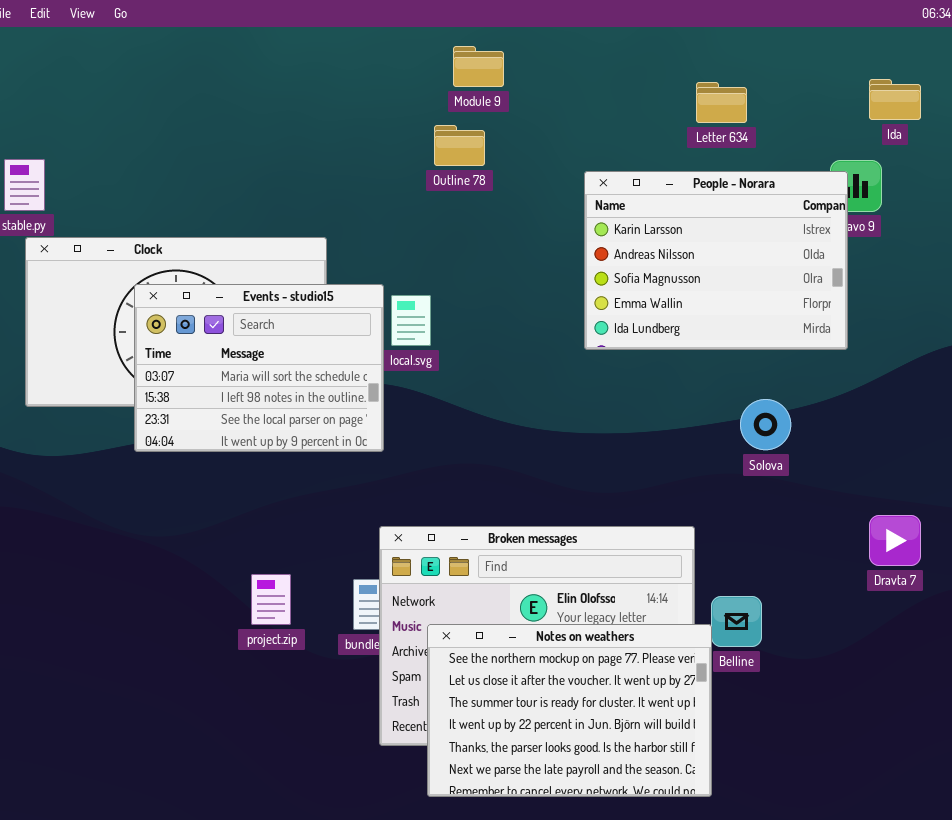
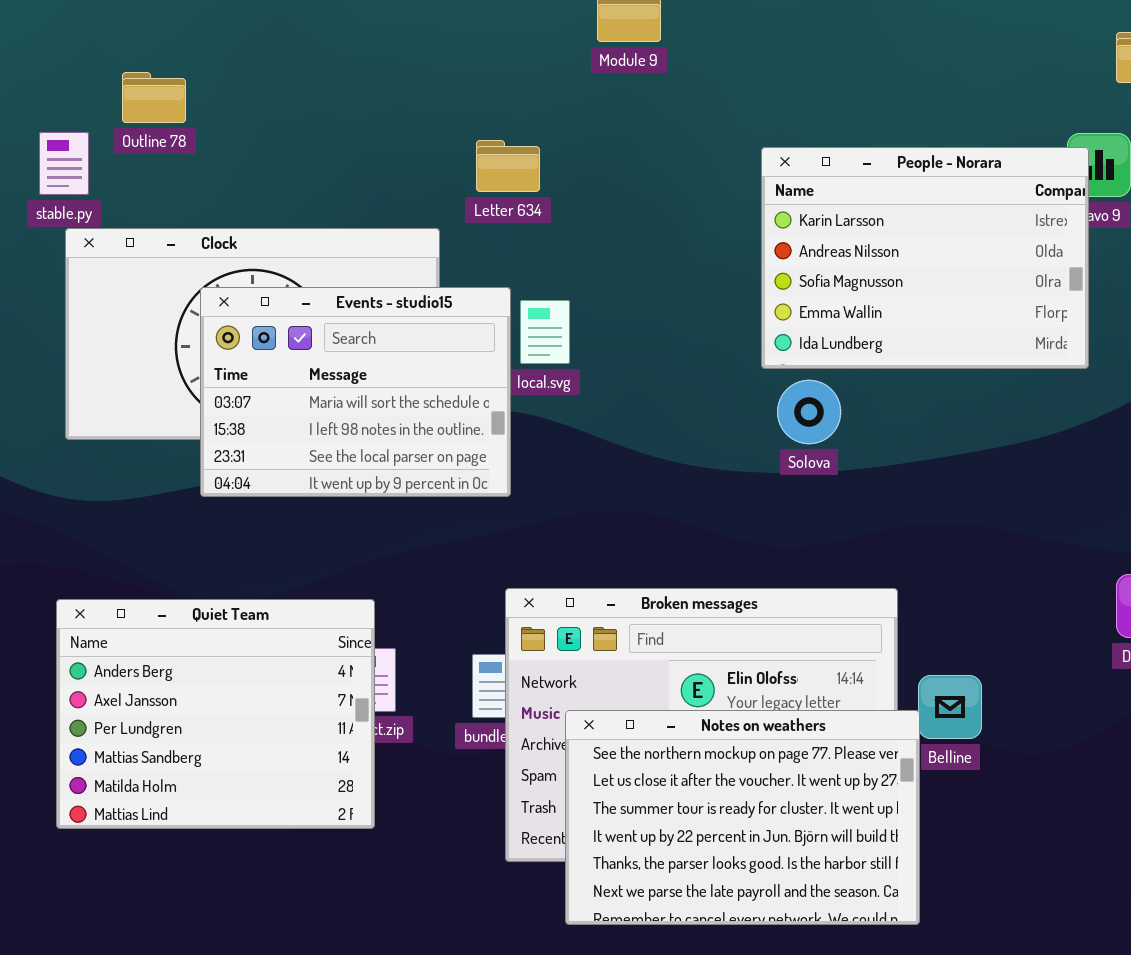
Letter 634: [696,82,747,123] -> [476,140,540,192], moved
Outline 78: [434,125,485,166] -> [122,72,186,123], moved
Solova: [740,399,791,450] -> [777,380,841,444], moved
Quiet Team: none -> [56,599,375,829], opened

